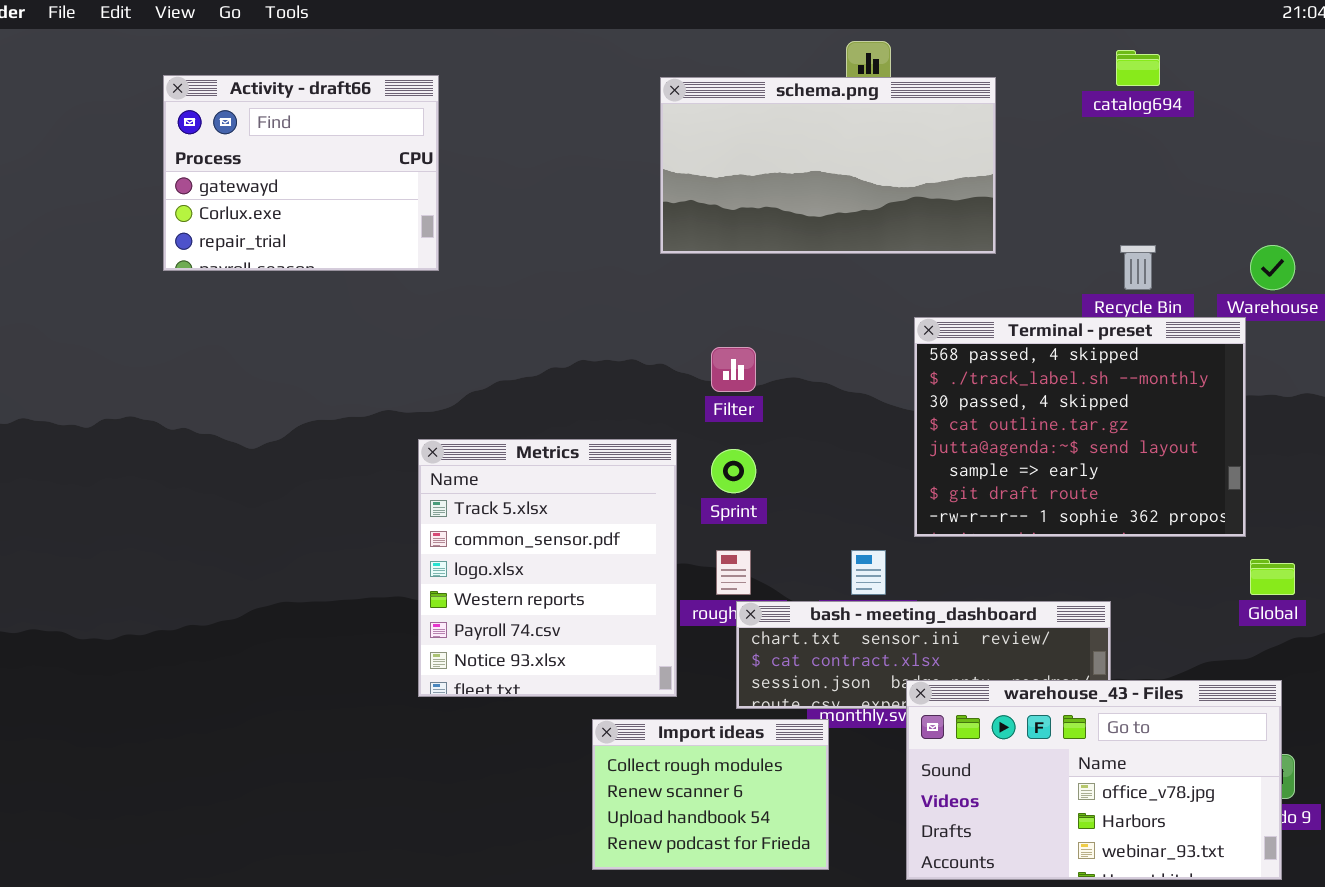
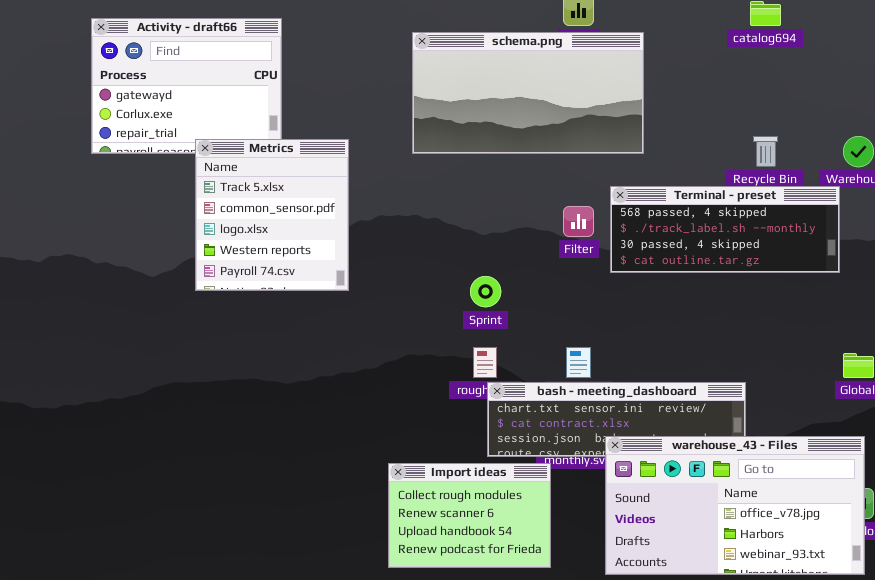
schema.png: [660,77,996,254] -> [412,32,644,154], moved
Terminal - preset: [914,317,1246,537] -> [610,186,840,273], resized
Filter: [711,347,756,392] -> [563,206,594,237], moved
Metrics: [418,439,677,697] -> [195,139,349,291], moved, resized

